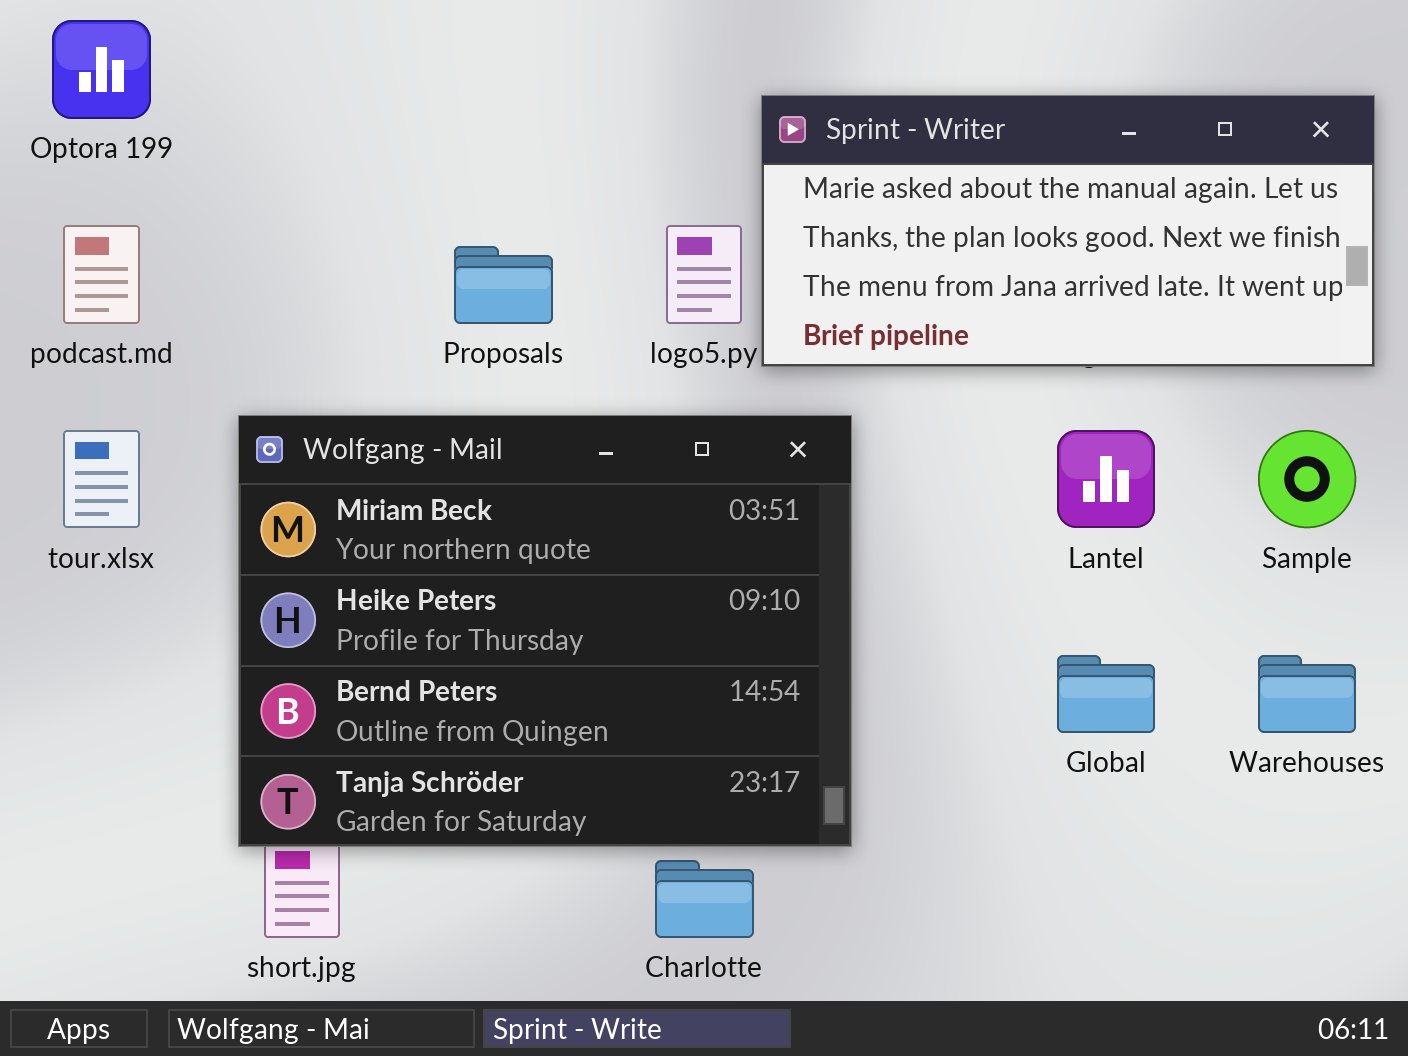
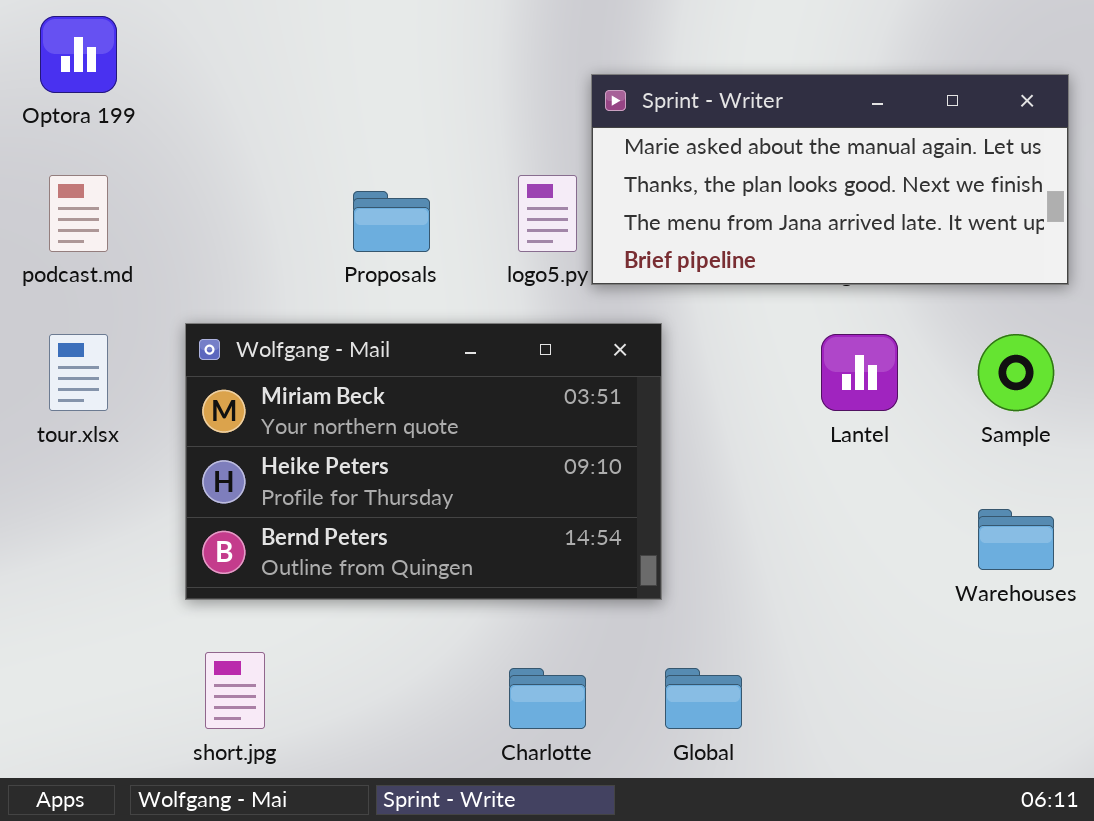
Wolfgang - Mail: [238,415,852,847] -> [185,323,662,600], resized
Global: [1057,655,1155,733] -> [665,668,742,729], moved

